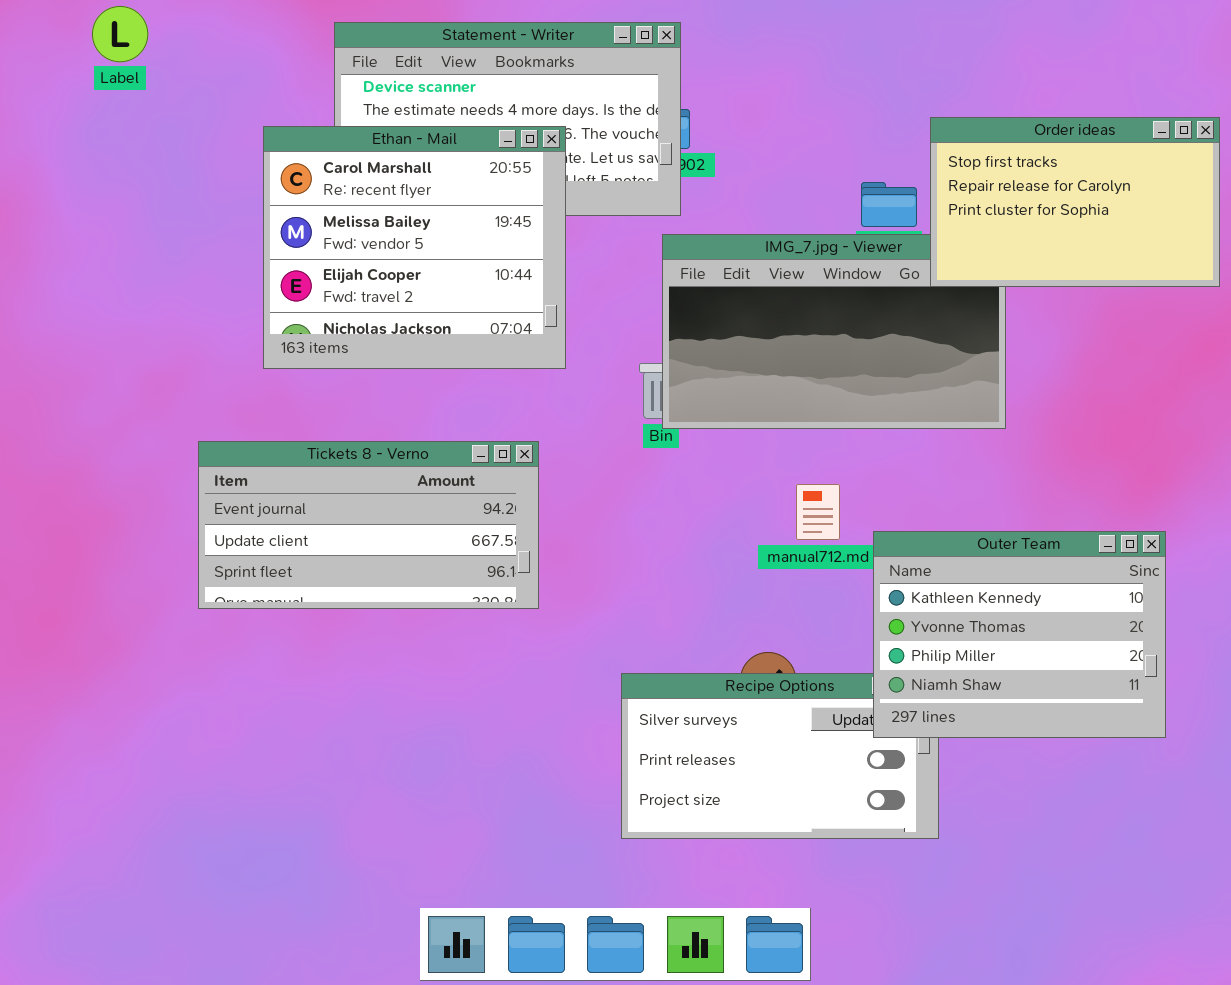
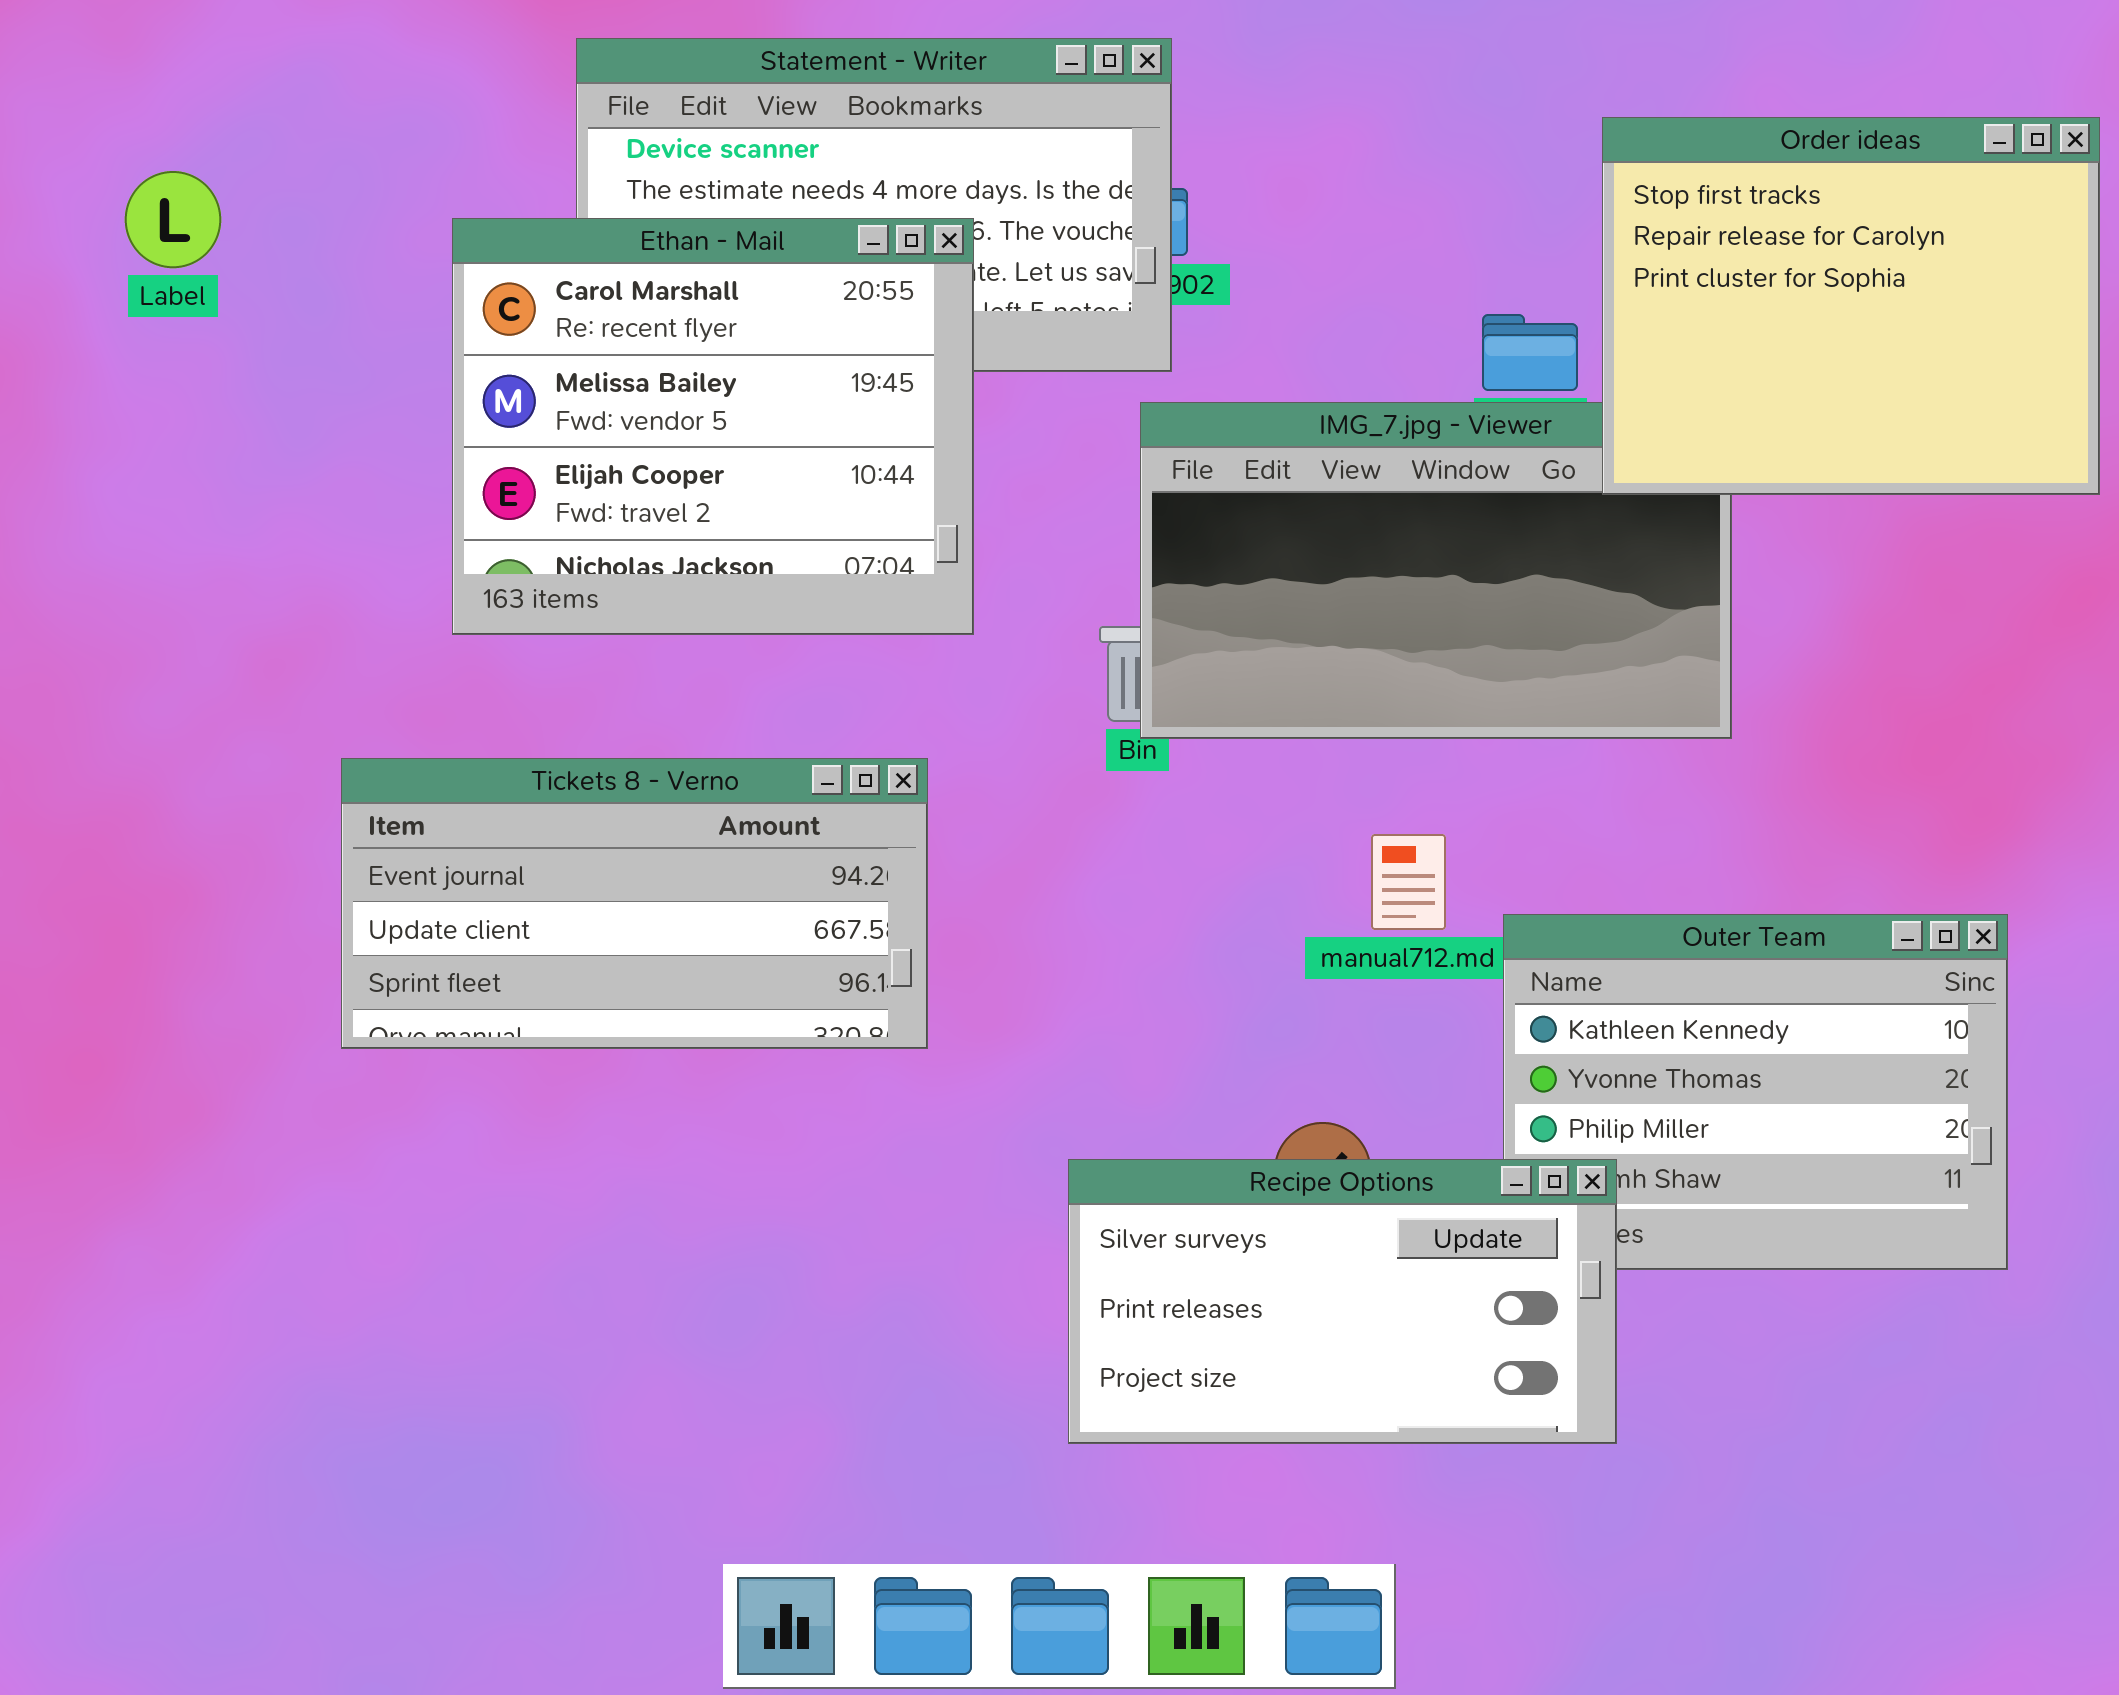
Label: [92,6,148,62] -> [125,171,221,268], moved
Order ideas: [930,117,1220,287] -> [1602,117,2100,495], resized
Recipe Options: [621,673,939,839] -> [1068,1159,1617,1444], raised

